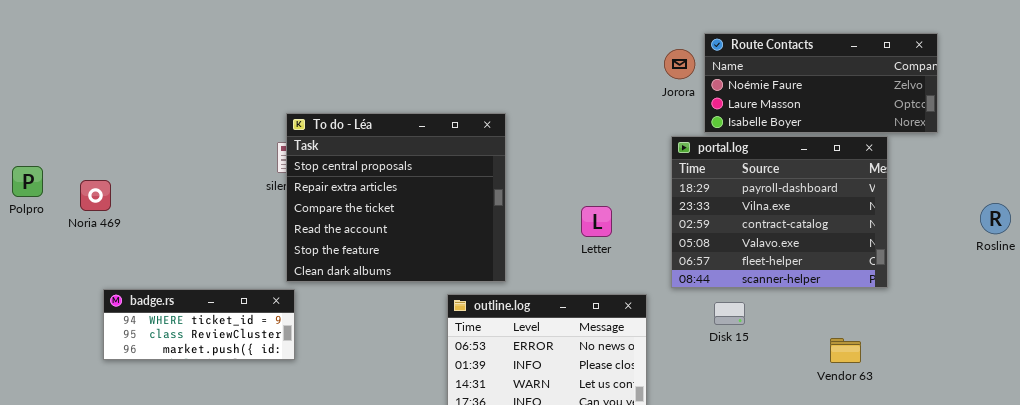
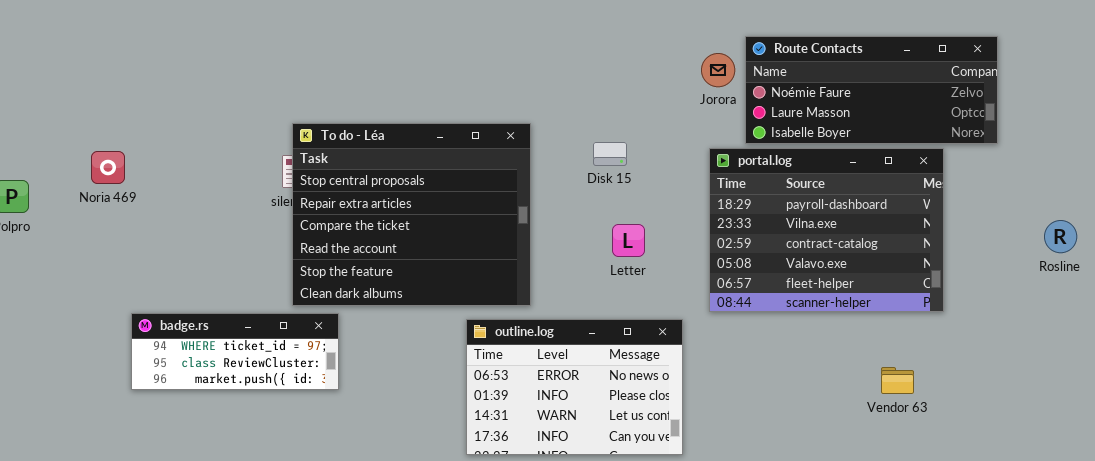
Noria 469: [80,180,111,211] -> [91,151,125,184], moved
badge.rs: [103,289,295,360] -> [131,313,339,390], moved
Disk 15: [714,302,745,325] -> [593,142,627,166], moved

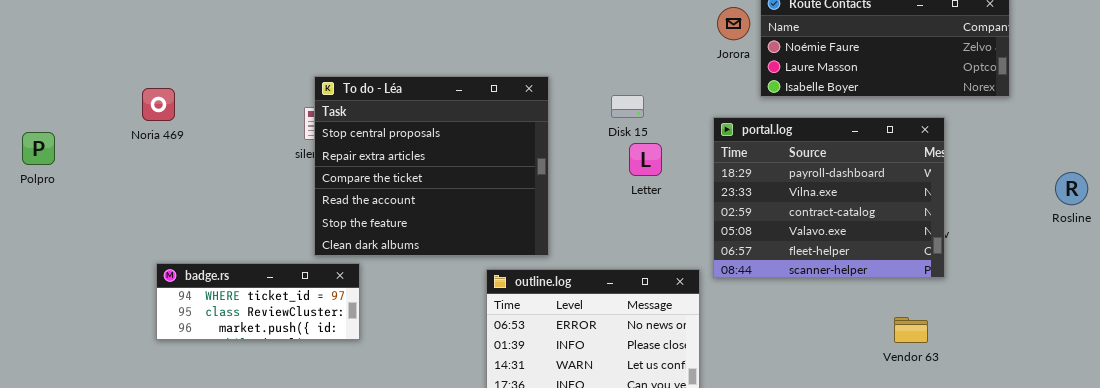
portal.log: [709,148,944,312] -> [713,117,945,278], moved
Noria 469: [91,151,125,184] -> [142,88,175,121], moved
Letter: [612,224,645,257] -> [629,143,662,176], moved

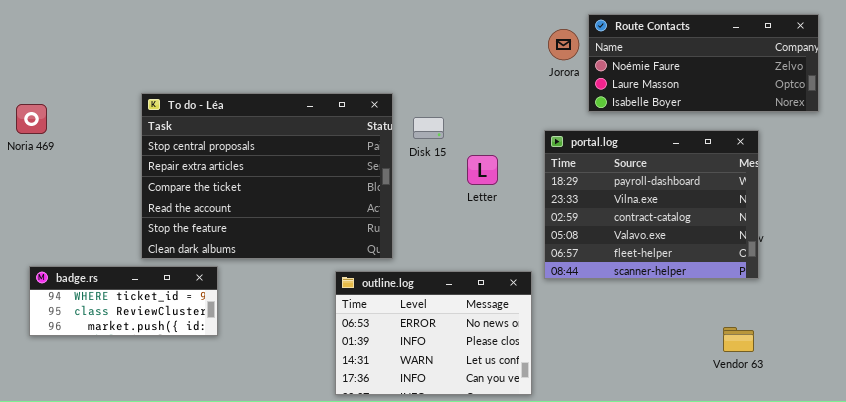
To do - Léa: [314,76,549,256] -> [141,93,393,259], resized
Disk 15: [611,95,644,118] -> [413,117,444,139], moved
Vendor 63: [894,317,928,343] -> [723,327,754,352], moved

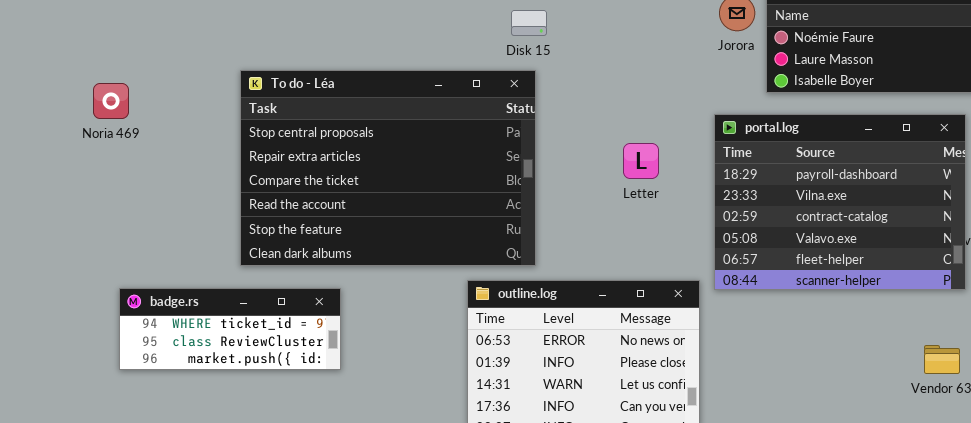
Disk 15: [413,117,444,139] -> [511,10,547,36], moved
badge.rs: [29,266,218,336] -> [119,288,341,370], moved

